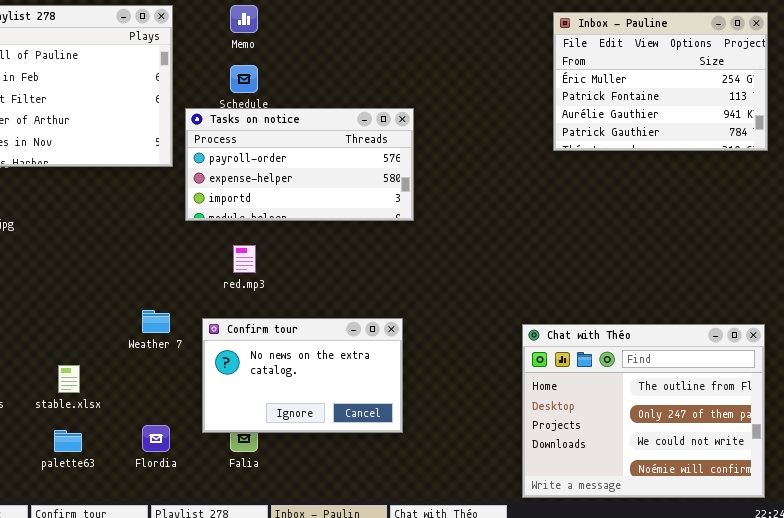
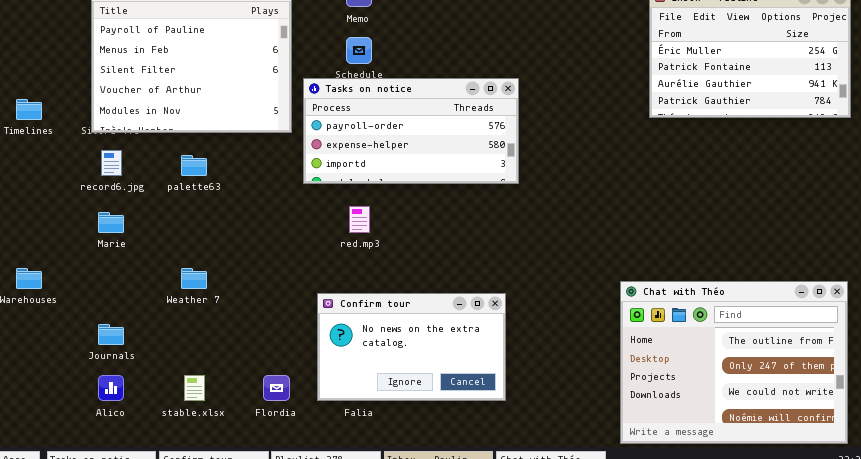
Weather 7: [142,310,170,333] -> [181,268,207,289], moved
Confirm tour: [202,318,403,433] -> [317,293,506,401], moved
stable.xlsx: [58,365,80,393] -> [184,375,205,401], moved
palette63: [54,430,82,452] -> [181,155,207,176], moved

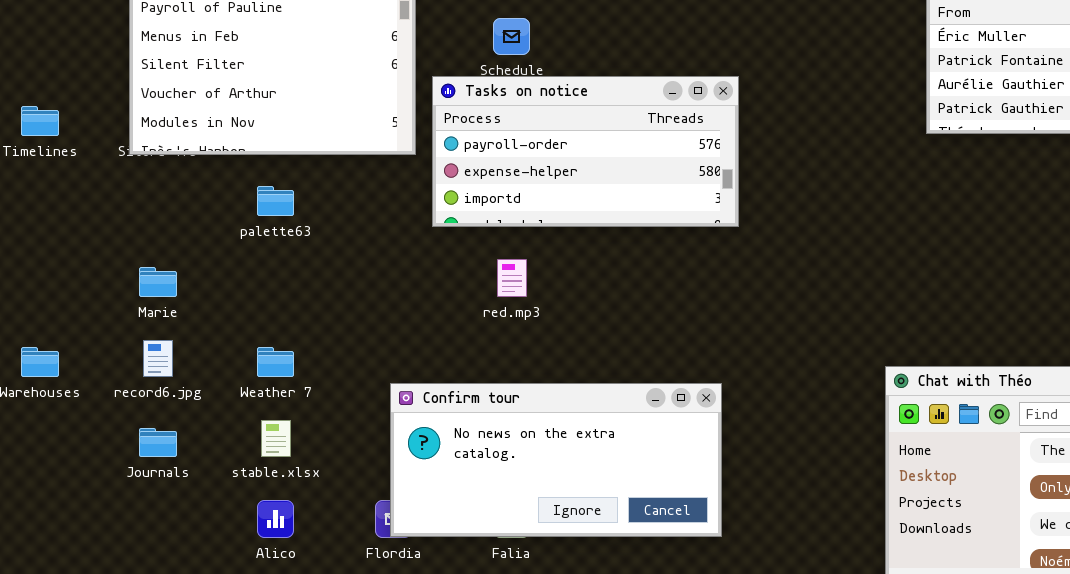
record6.jpg: [101,150,122,176] -> [143,340,173,377], moved
Confirm tour: [317,293,506,401] -> [390,383,722,537], resized
Alico: [98,375,124,401] -> [257,500,294,538], moved
stable.xlsx: [184,375,205,401] -> [261,420,291,457], moved

